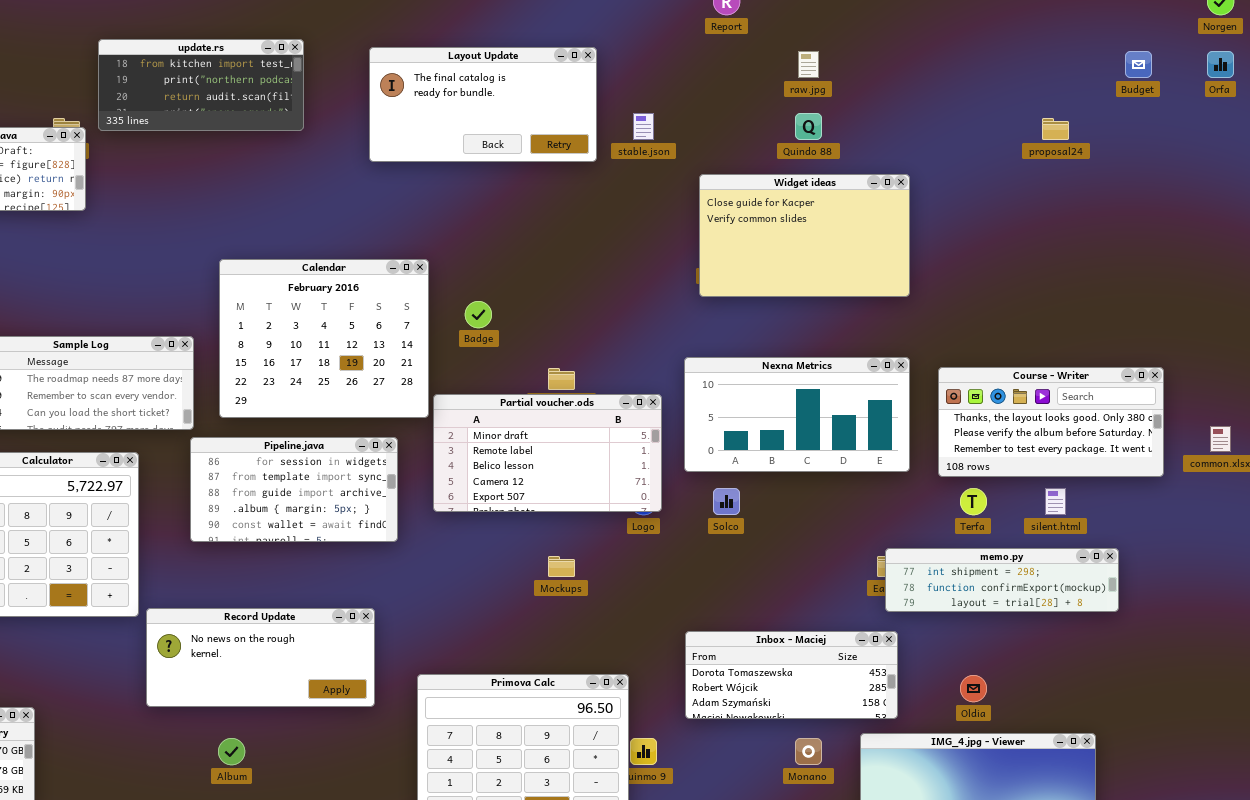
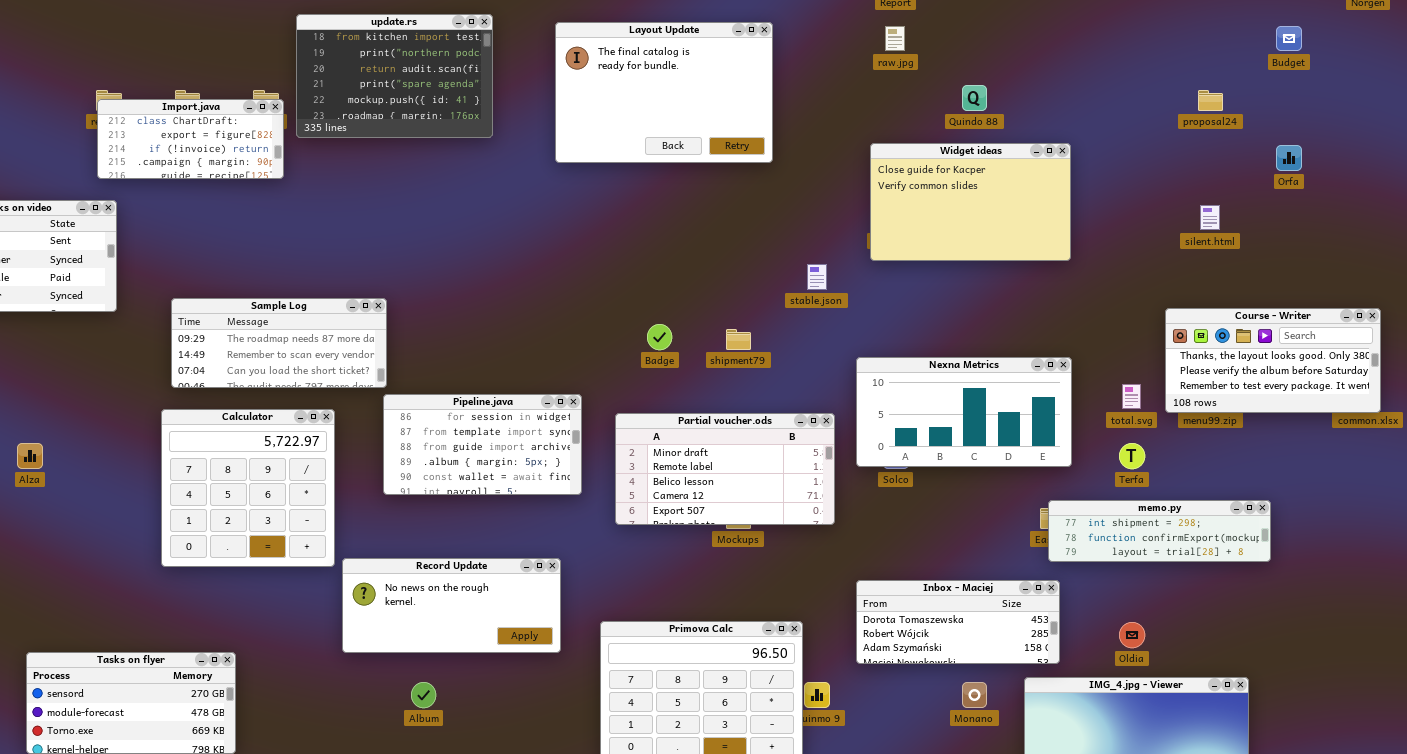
update.rs: [98,39,304,131] -> [296,14,493,138], resized
Layout Update: [369,47,597,162] -> [555,22,773,163], resized
raw.jpg: [798,51,819,78] -> [885,26,905,51], moved
Orfa: [1207,51,1234,78] -> [1276,145,1302,171], moved
stable.json: [633,113,654,140] -> [807,264,827,290], moved
Calendar: [219,259,429,418] -> none, closed
Badge: [465,301,492,328] -> [647,324,672,350], moved
Nexna Metrics: [684,357,910,472] -> [856,357,1072,467], moved
Course - Writer: [938,367,1164,477] -> [1165,308,1381,413], moved
Partial voucher.ods: [433,394,662,512] -> [615,413,835,525], moved
silent.html: [1045,488,1066,515] -> [1200,205,1220,230], moved

